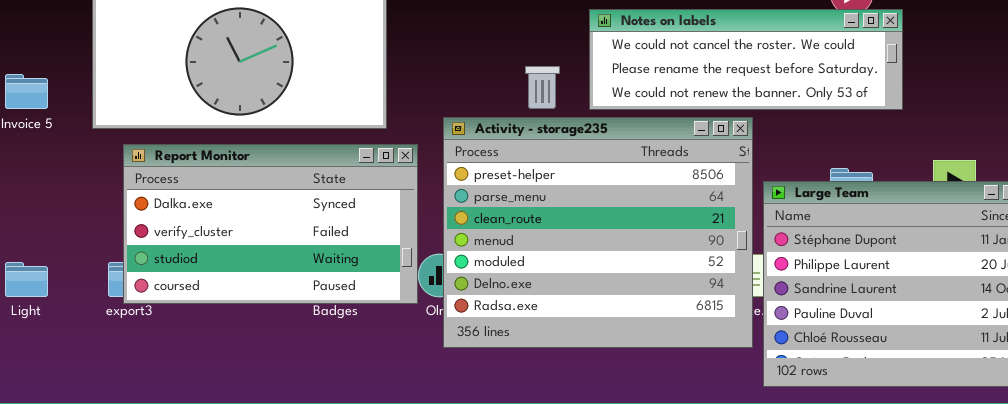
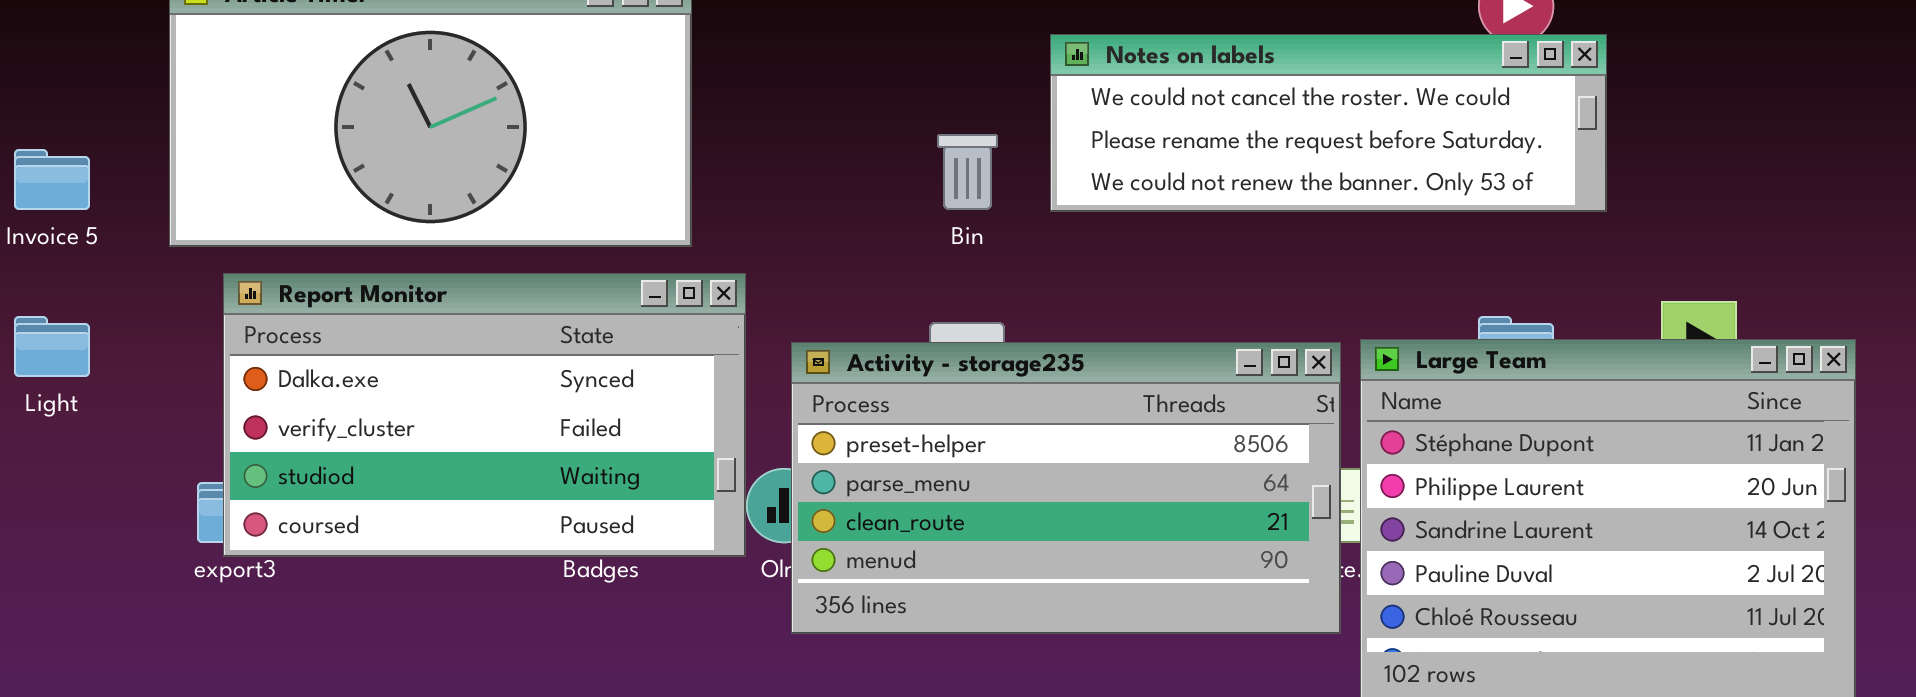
Activity - storage235: [443,117,753,348] -> [791,342,1341,634], resized
Light: [5,262,48,297] -> [14,316,90,377], moved

